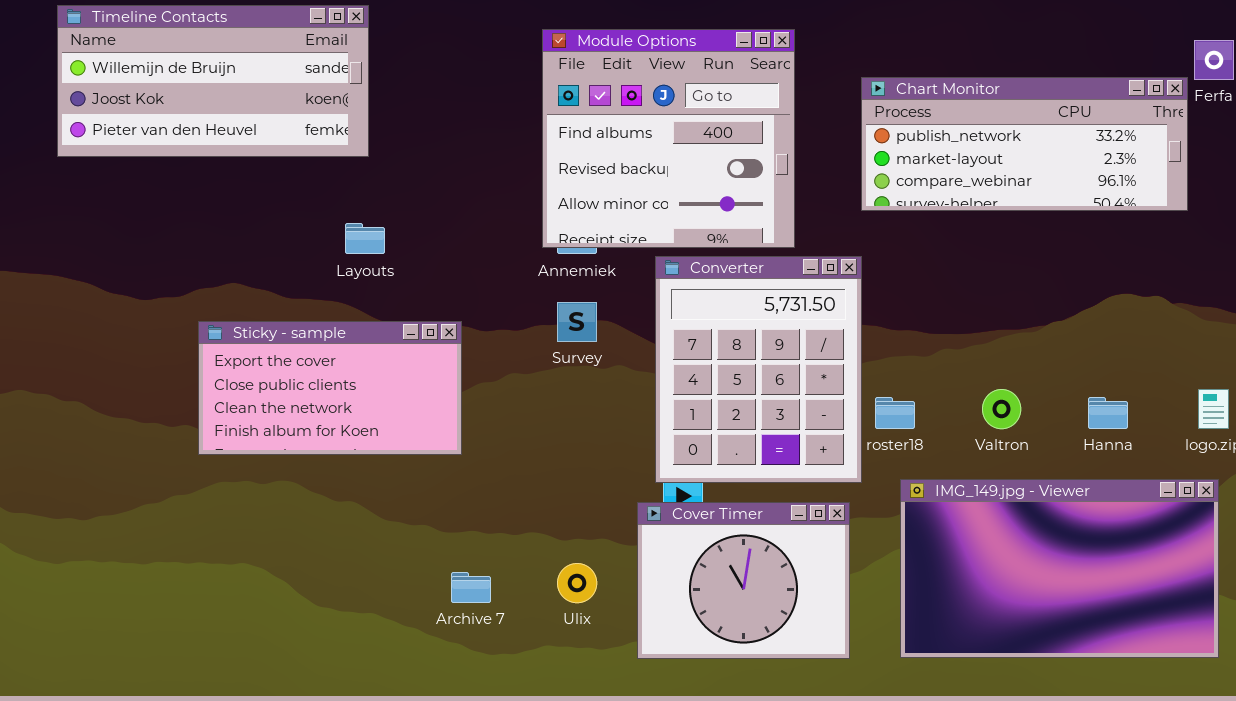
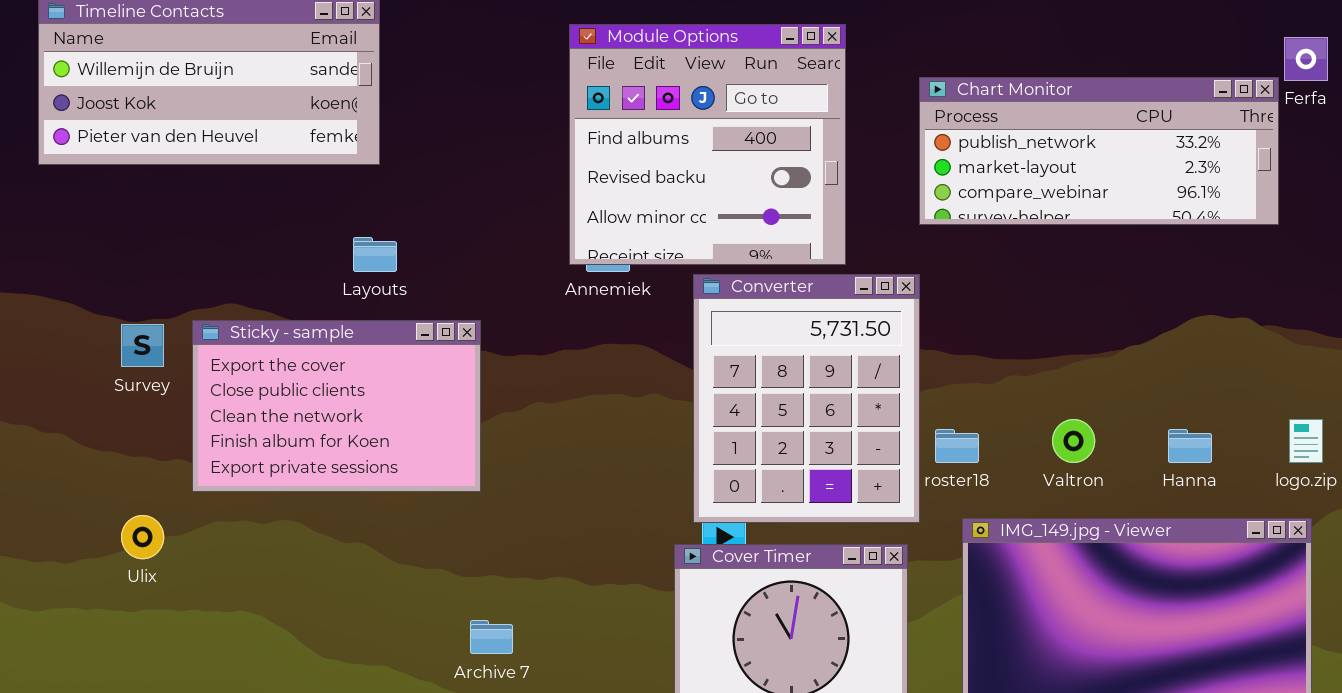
Survey: [557,302,597,342] -> [121,324,164,367], moved
Sticky - sample: [198,321,462,455] -> [192,320,481,492], resized
Ulix: [557,563,597,603] -> [121,515,164,559], moved

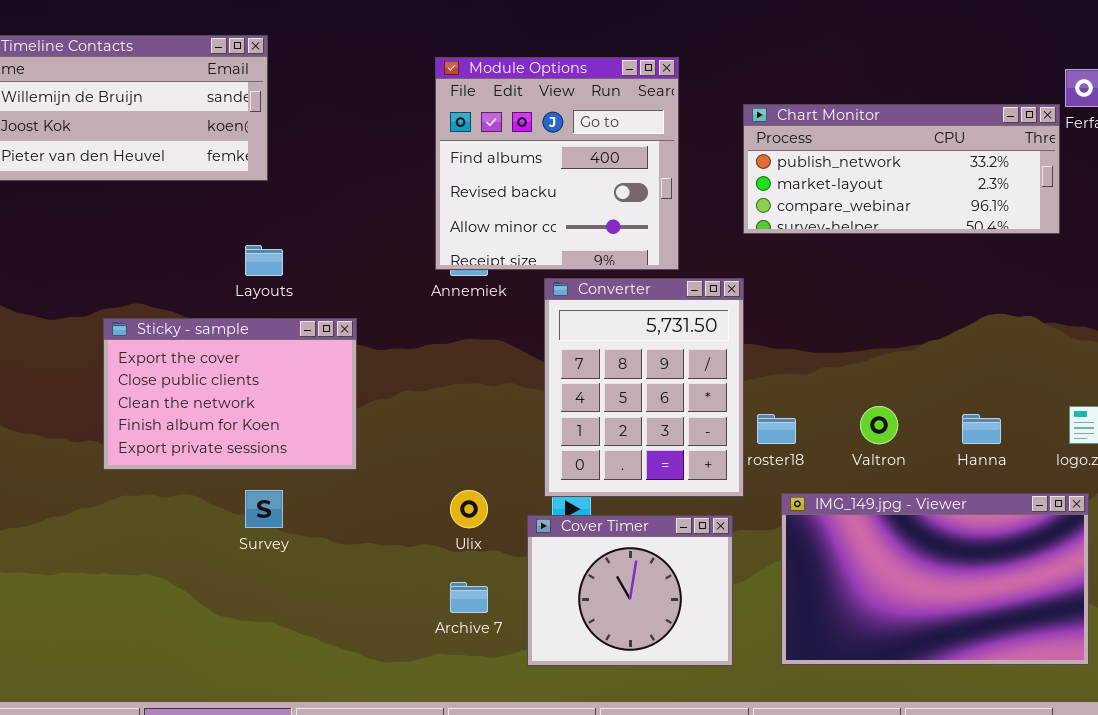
Survey: [121,324,164,367] -> [245,490,283,528], moved
Ulix: [121,515,164,559] -> [450,490,488,528], moved
Archive 7: [470,620,513,654] -> [450,582,488,613], moved

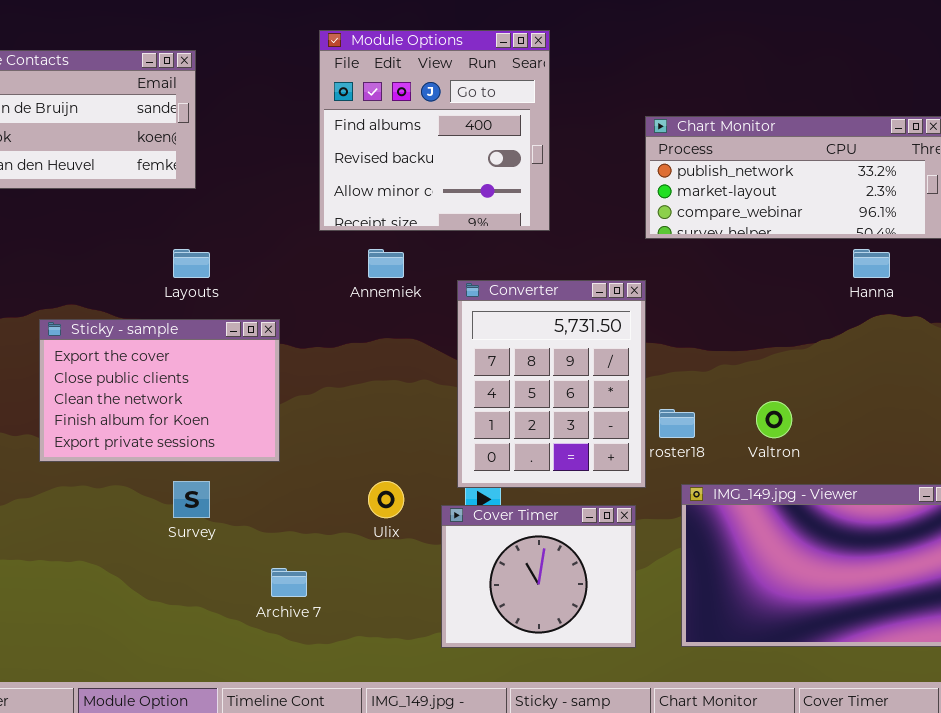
Module Options: [435,57,679,270] -> [319,30,550,231], moved
Hanna: [962,414,1001,444] -> [853,249,890,278], moved
Archive 7: [450,582,488,613] -> [271,568,307,597], moved

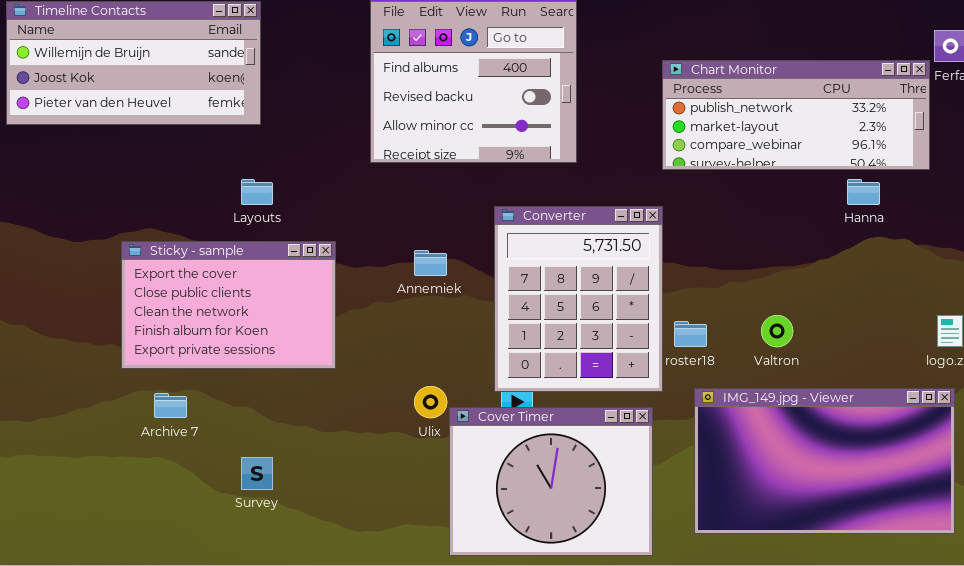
Annemiek: [368,249,404,278] -> [414,250,447,276], moved
Survey: [173,481,210,518] -> [241,457,273,490], moved
Cover Timer: [441,505,636,648] -> [449,407,653,556], resized
Archive 7: [271,568,307,597] -> [154,393,187,418], moved

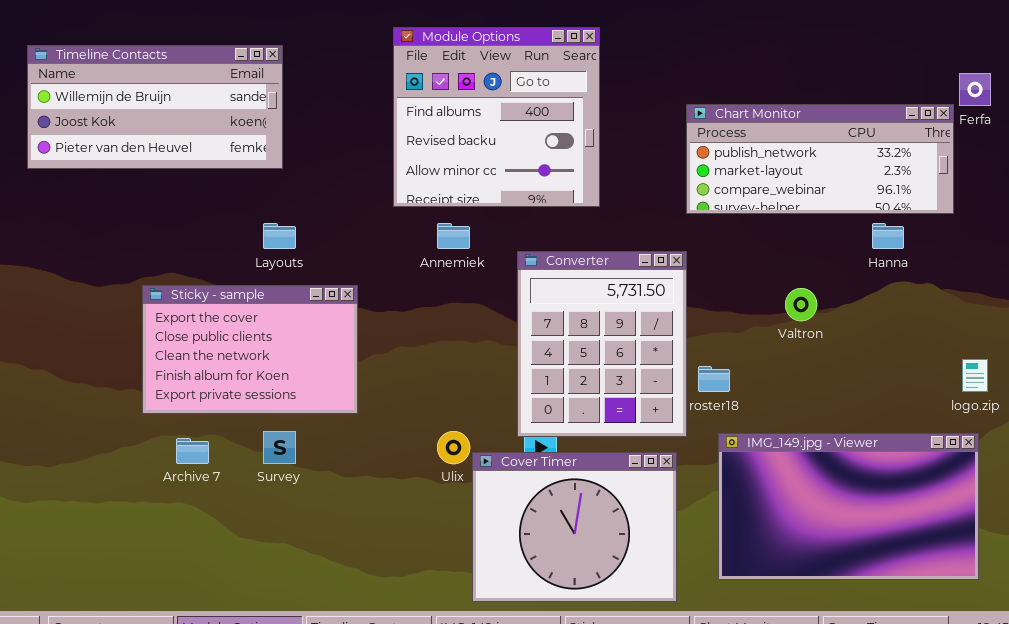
Annemiek: [414,250,447,276] -> [437,223,470,249], moved
Valtron: [761,315,793,347] -> [785,288,817,321], moved
Survey: [241,457,273,490] -> [263,431,296,464], moved

